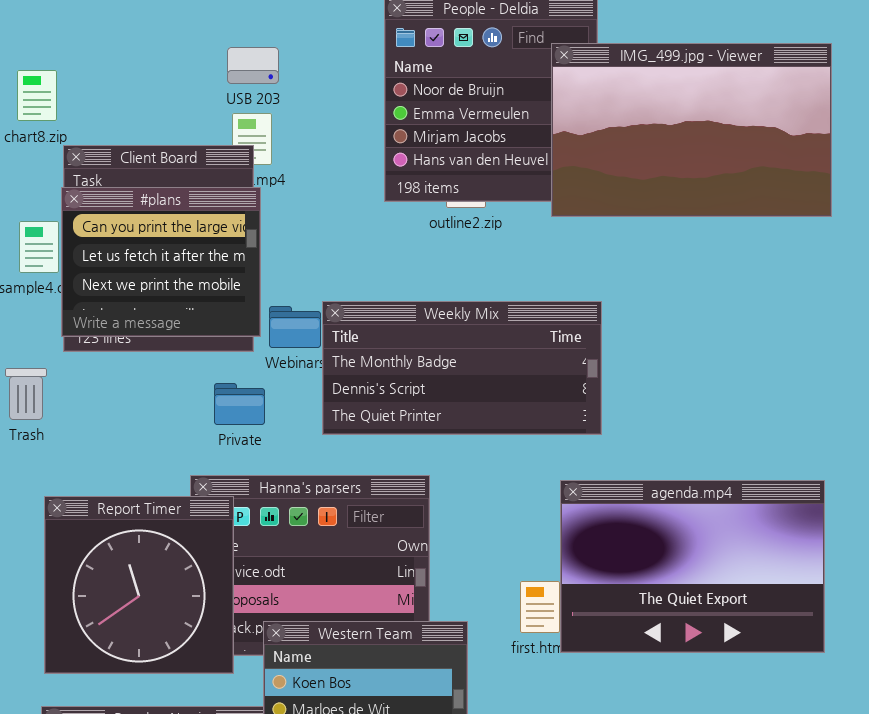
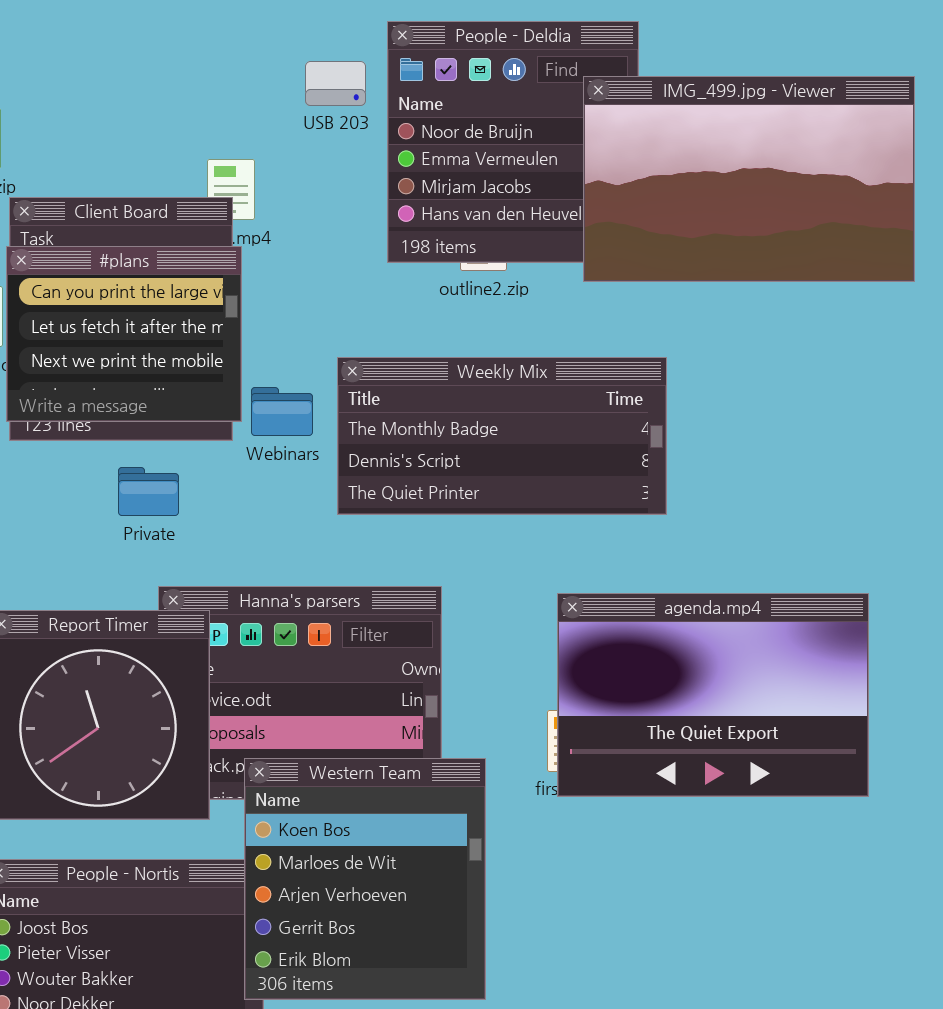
USB 203: [227,47,279,84] -> [305,61,366,106], moved
Weekly Mix: [322,301,602,435] -> [337,357,667,515], moved
Private: [214,383,265,425] -> [118,467,179,516], moved
agenda.mp4: [560,480,825,653] -> [557,593,869,797], moved

